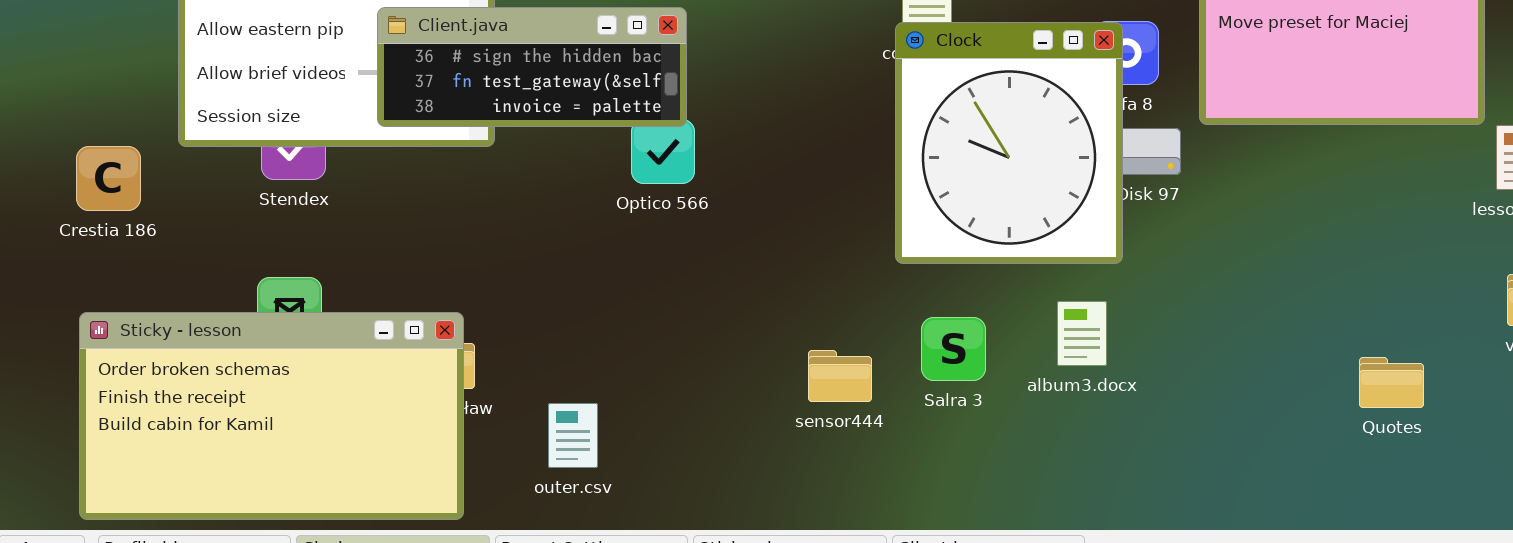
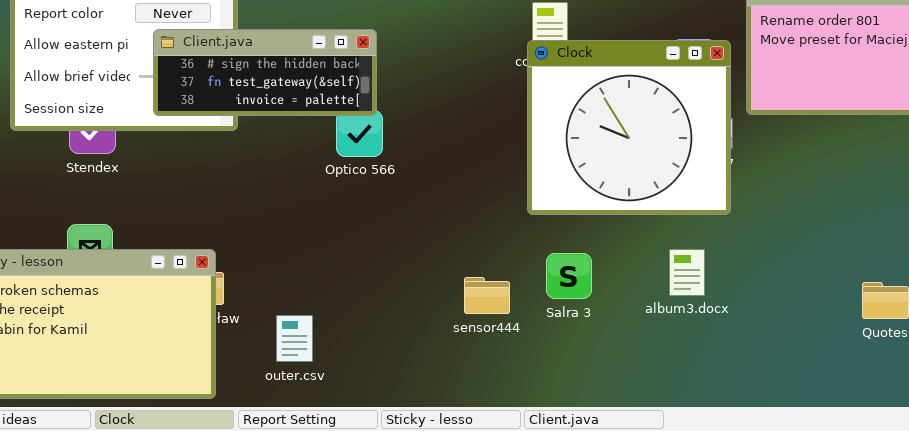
Clock: [895,22,1123,264] -> [527,40,731,215], resized
album3.docx: [1057,301,1107,366] -> [669,249,705,296], moved

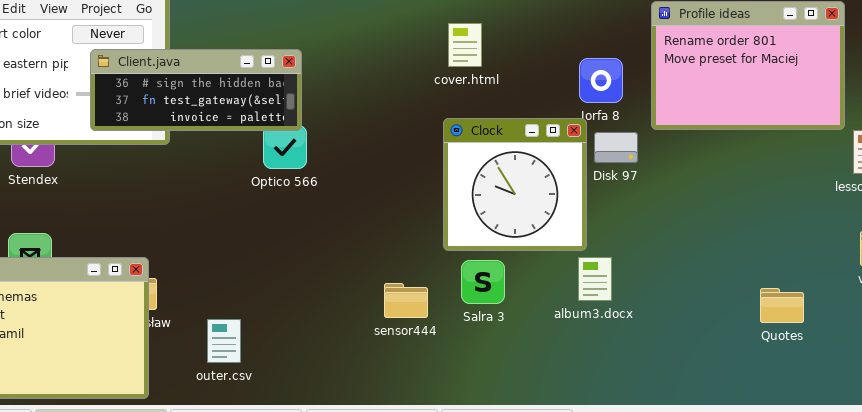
Clock: [527,40,731,215] -> [443,118,587,251], moved, resized

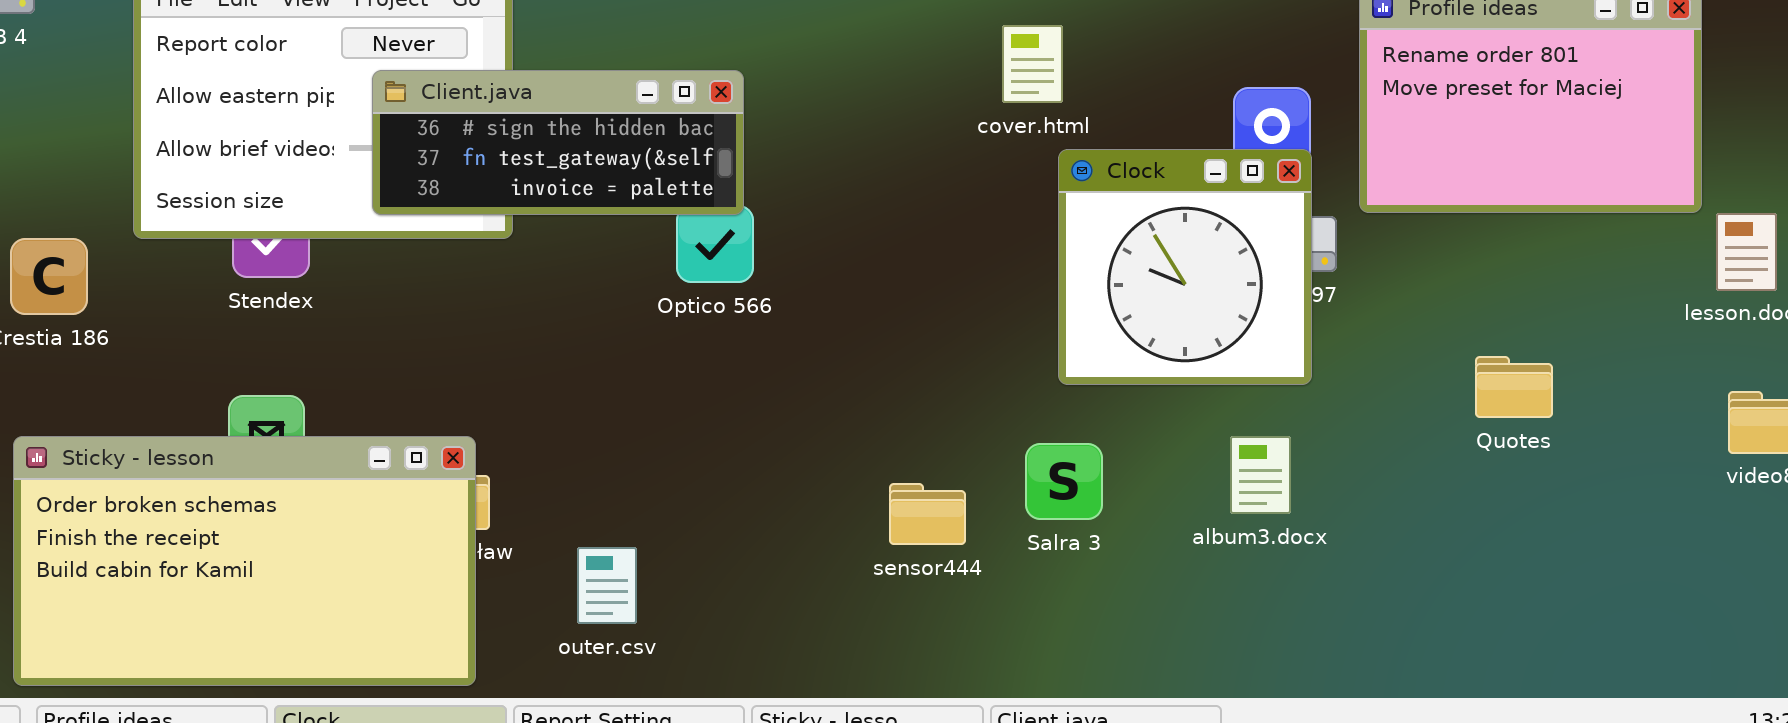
Clock: [443,118,587,251] -> [1058,149,1312,385], moved
Quotes: [760,288,804,323] -> [1475,356,1553,418], moved

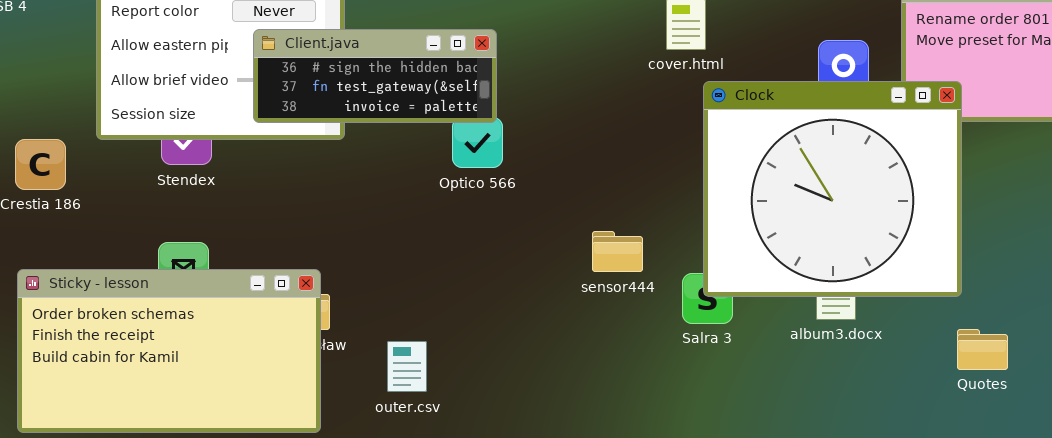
Clock: [1058,149,1312,385] -> [703,81,962,297], resized
Quotes: [1475,356,1553,418] -> [957,329,1008,370], moved
sensor444: [889,483,966,545] -> [592,231,643,272], moved

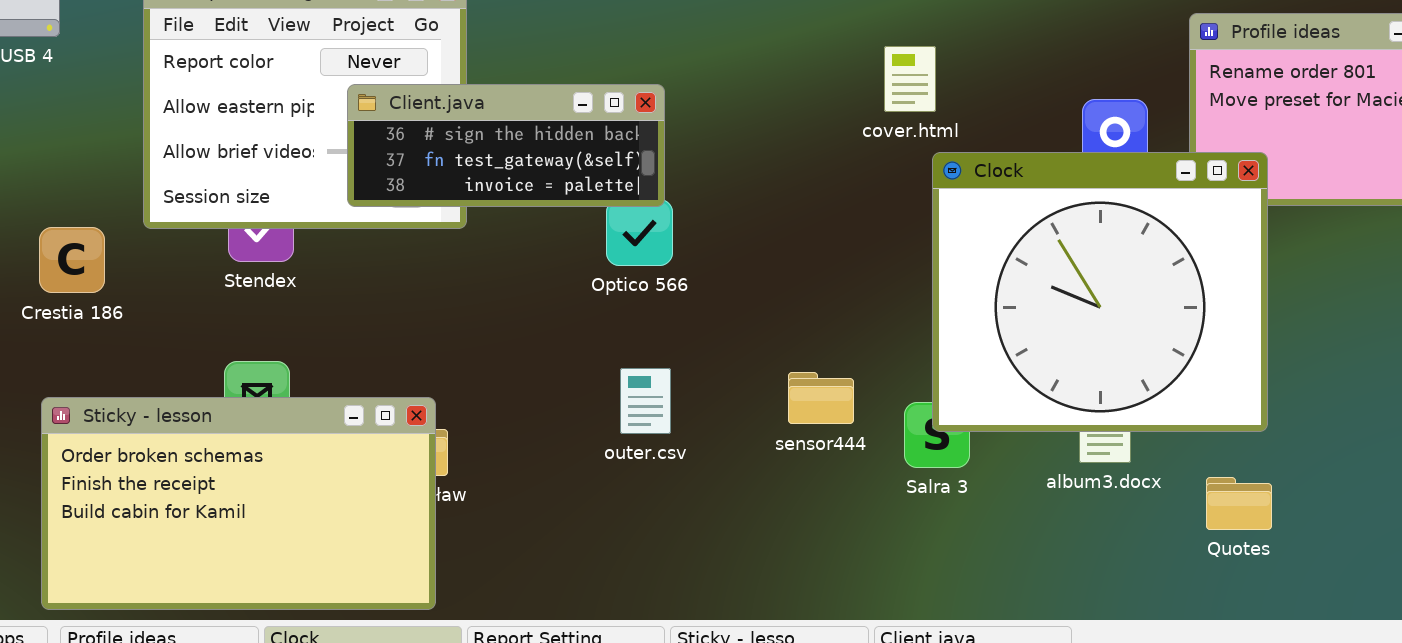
sensor444: [592,231,643,272] -> [788,372,854,424], moved
Quotes: [957,329,1008,370] -> [1206,477,1272,530], moved
outer.csv: [387,341,427,392] -> [620,368,671,434], moved

